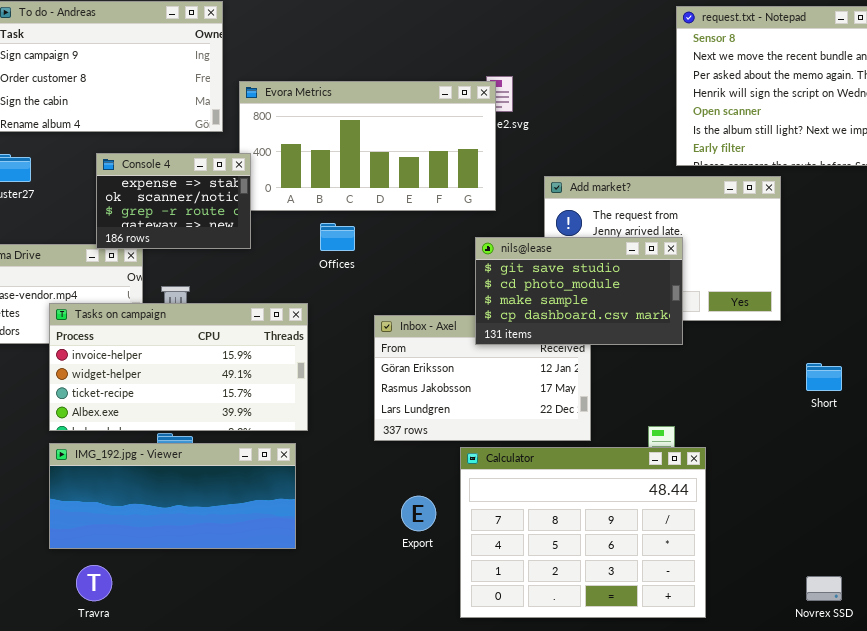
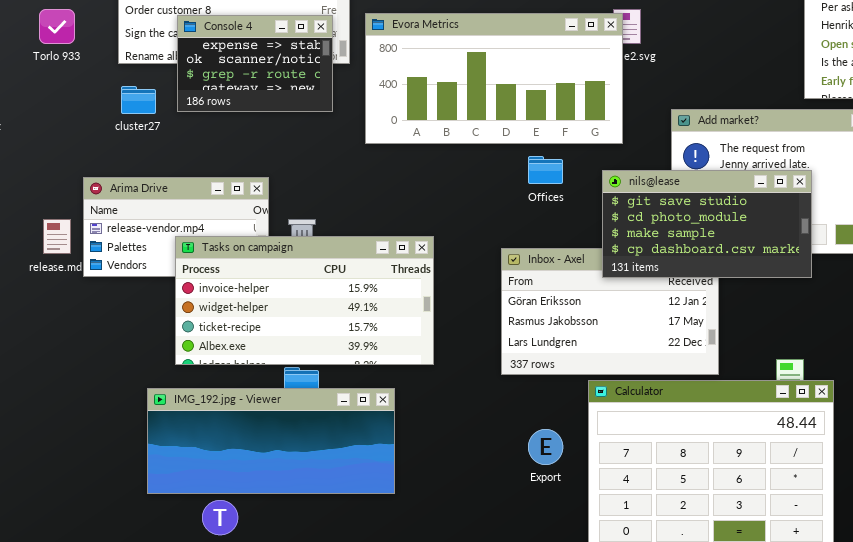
Console 4: [96,153,251,249] -> [177,15,333,112], moved
Offices: [320,223,355,251] -> [528,156,563,184], moved
IMG_192.jpg - Viewer: [49,443,296,549] -> [147,388,395,494], moved

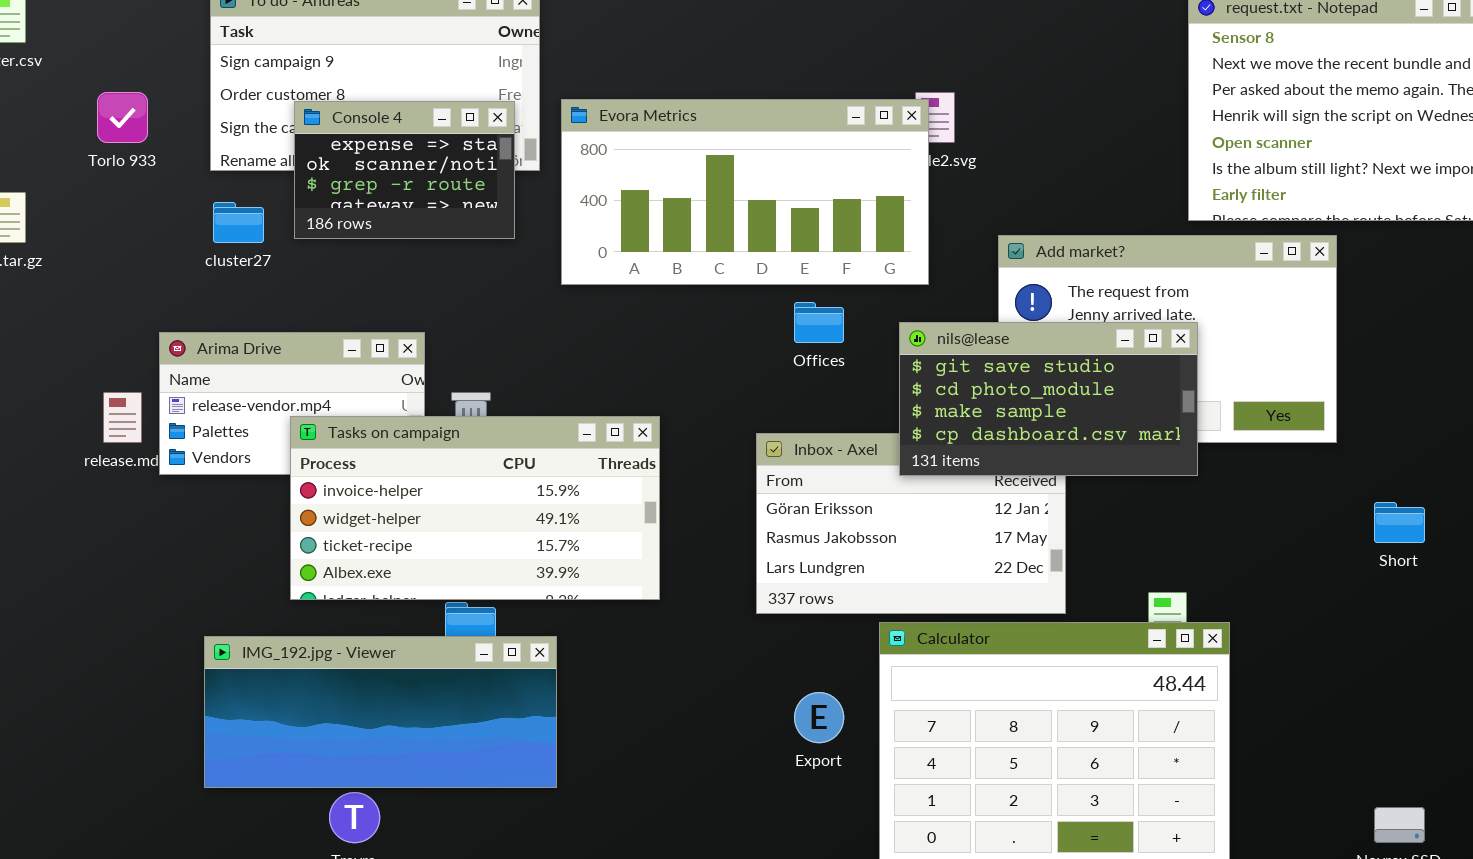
IMG_192.jpg - Viewer: [147,388,395,494] -> [204,636,557,788], moved

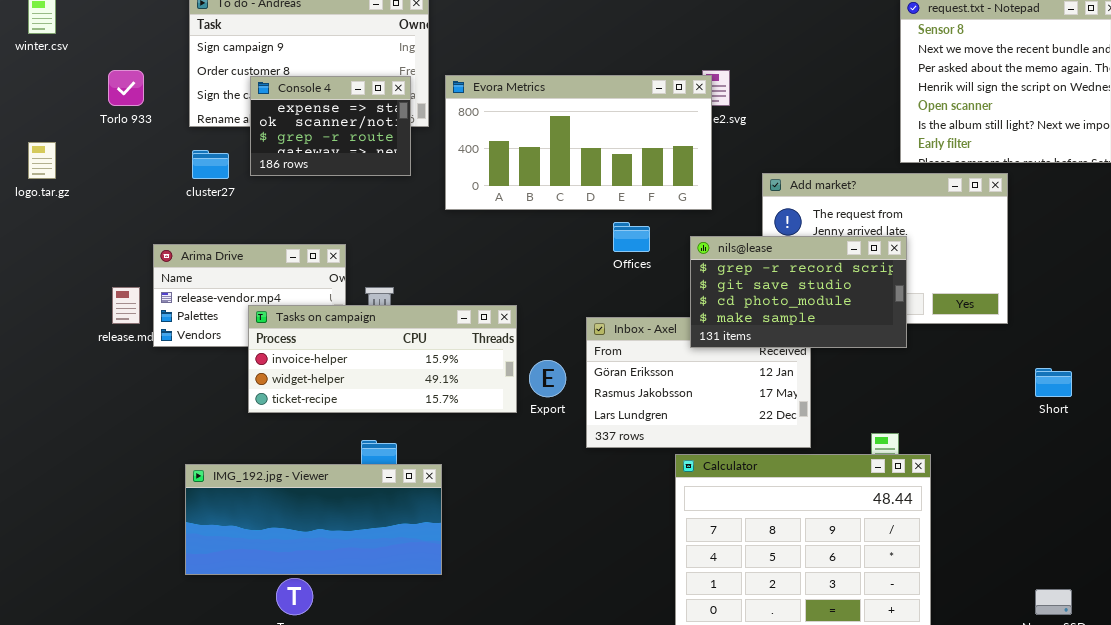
nils@lease: [899,322,1198,476] -> [690,236,907,348], scrolled up 1 row
Tasks on campaign: [290,416,660,600] -> [248,305,517,413], resized
Export: [794,692,844,743] -> [529,360,566,397], moved

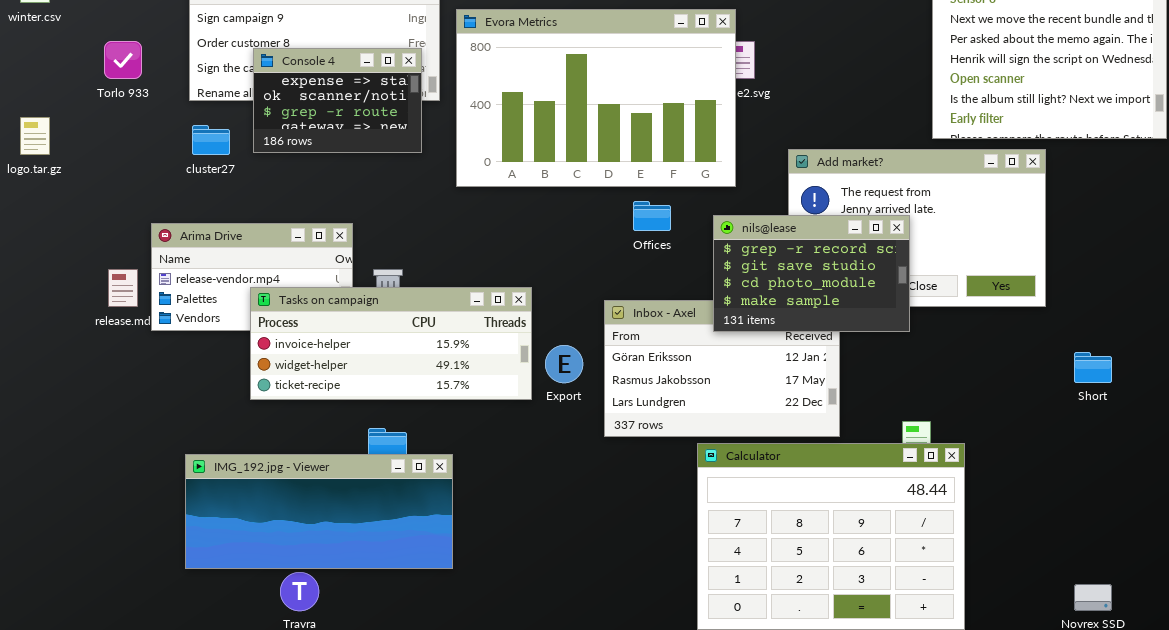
Evora Metrics: [445,75,712,210] -> [456,9,736,187], resized
nils@lease: [690,236,907,348] -> [713,215,910,332], resized

